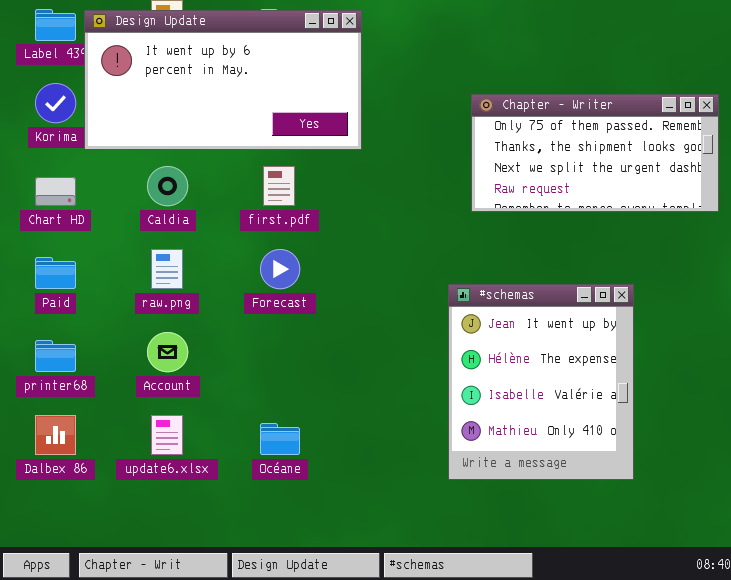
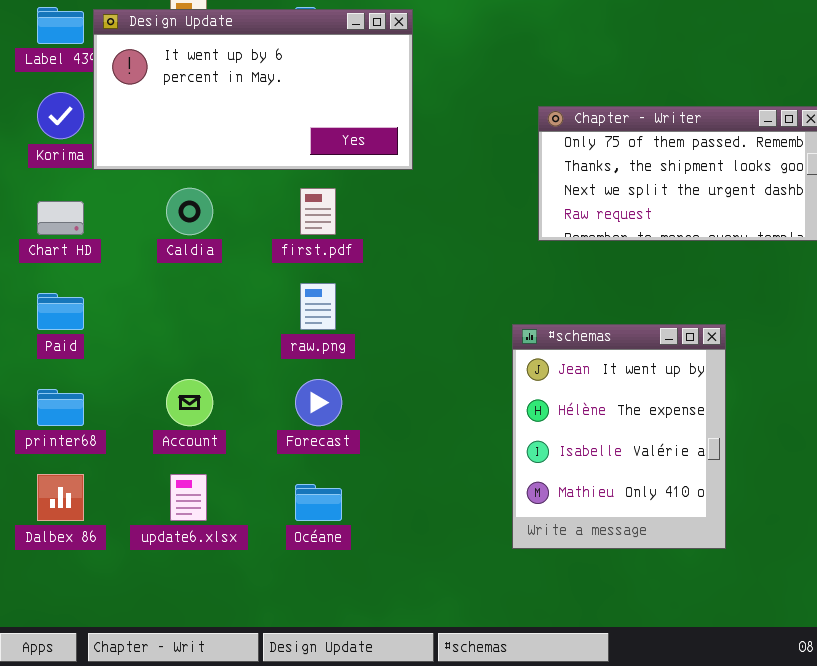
raw.png: [151,249,183,289] -> [300,283,336,330], moved
Forecast: [260,249,300,289] -> [295,379,342,426], moved

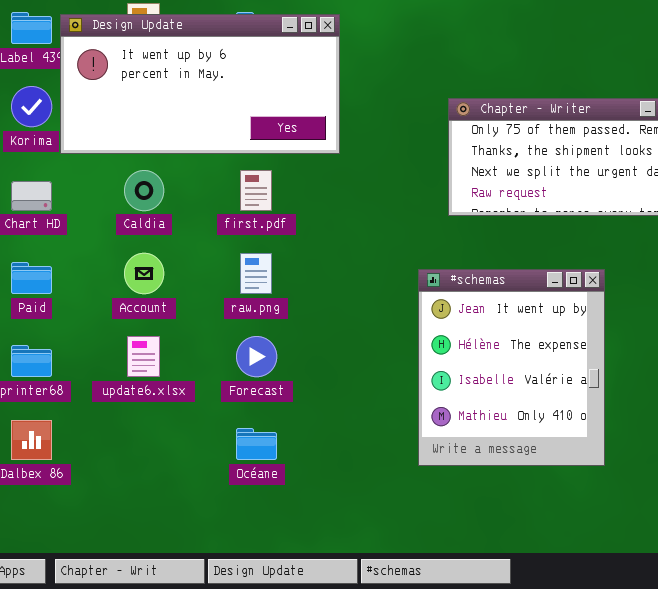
#schemas: [512,324,726,549] -> [418,269,605,466], moved
Account: [166,379,213,426] -> [124,253,164,294], moved
update6.xlsx: [170,474,207,521] -> [127,336,160,377], moved

